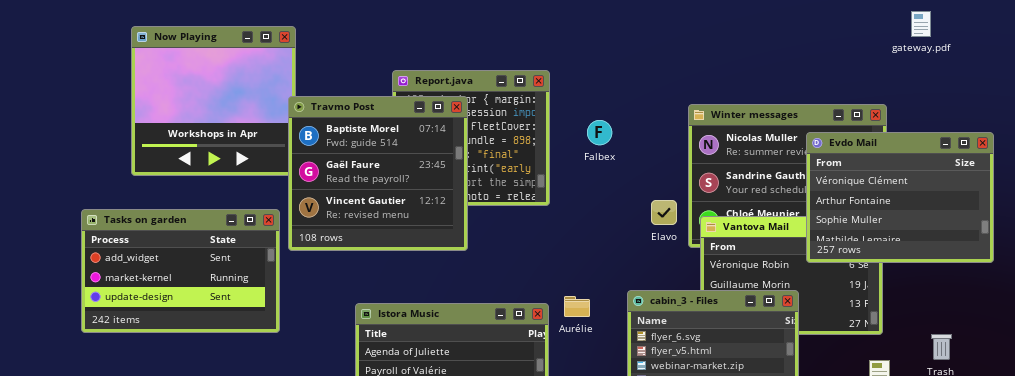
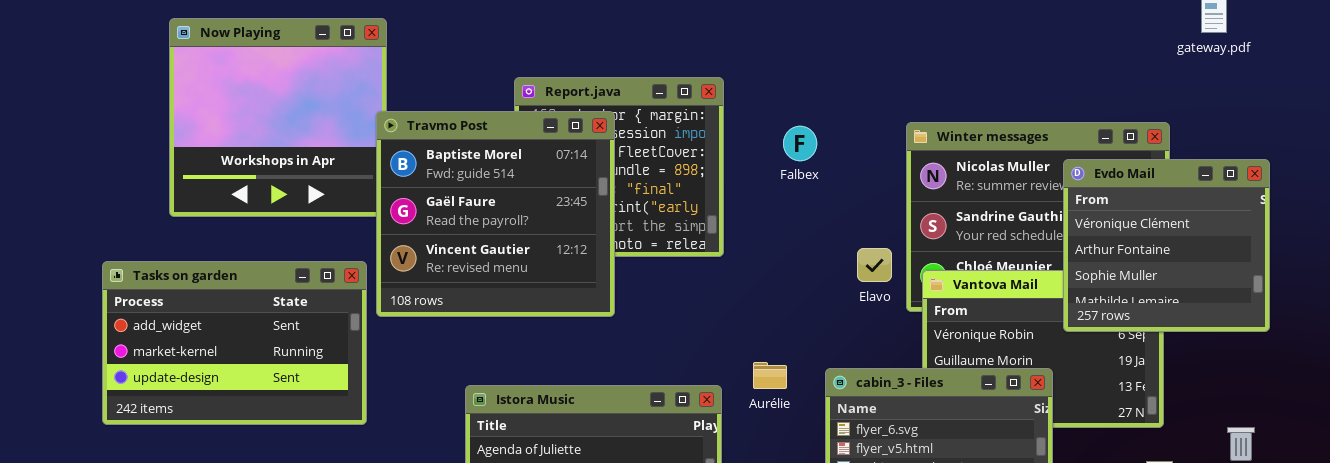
Falbex: [587,120,612,145] -> [783,126,817,161], moved
Evdo Mail: [806,132,994,263] -> [1063,159,1270,332], resized
Aurélie: [564,296,590,317] -> [753,362,787,389], moved

